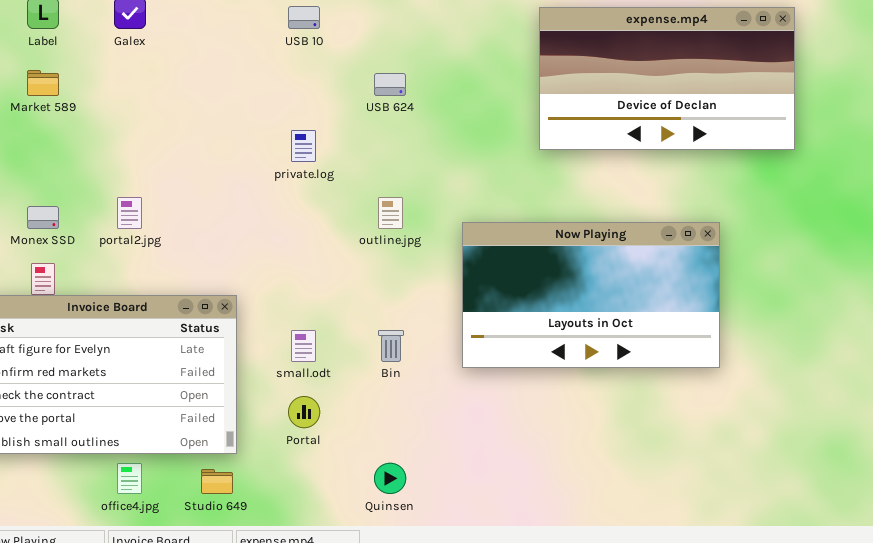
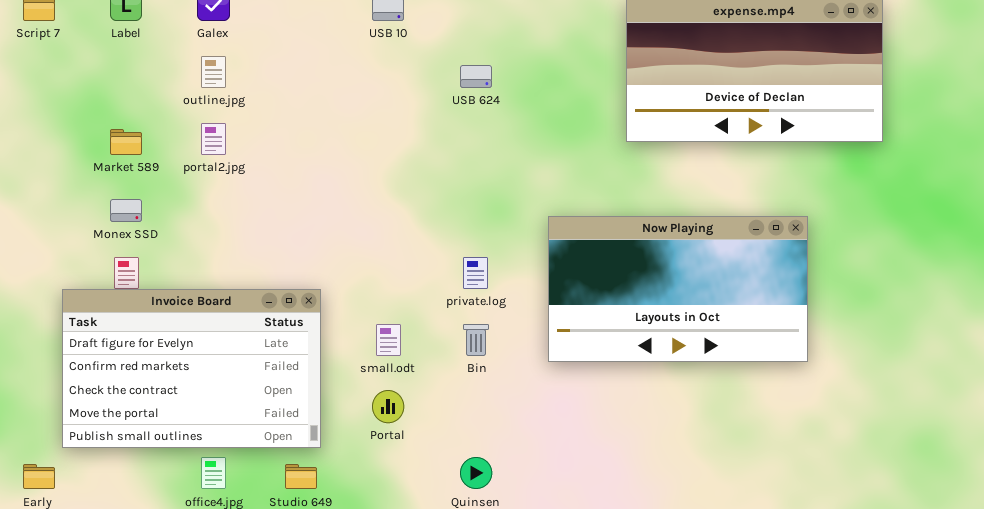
Market 589: [27,70,59,96] -> [110,129,142,155], moved
private.log: [291,130,316,162] -> [463,257,488,289], moved
portal2.jpg: [117,197,142,229] -> [201,123,226,155], moved
outline.jpg: [378,197,403,229] -> [201,56,226,88], moved

